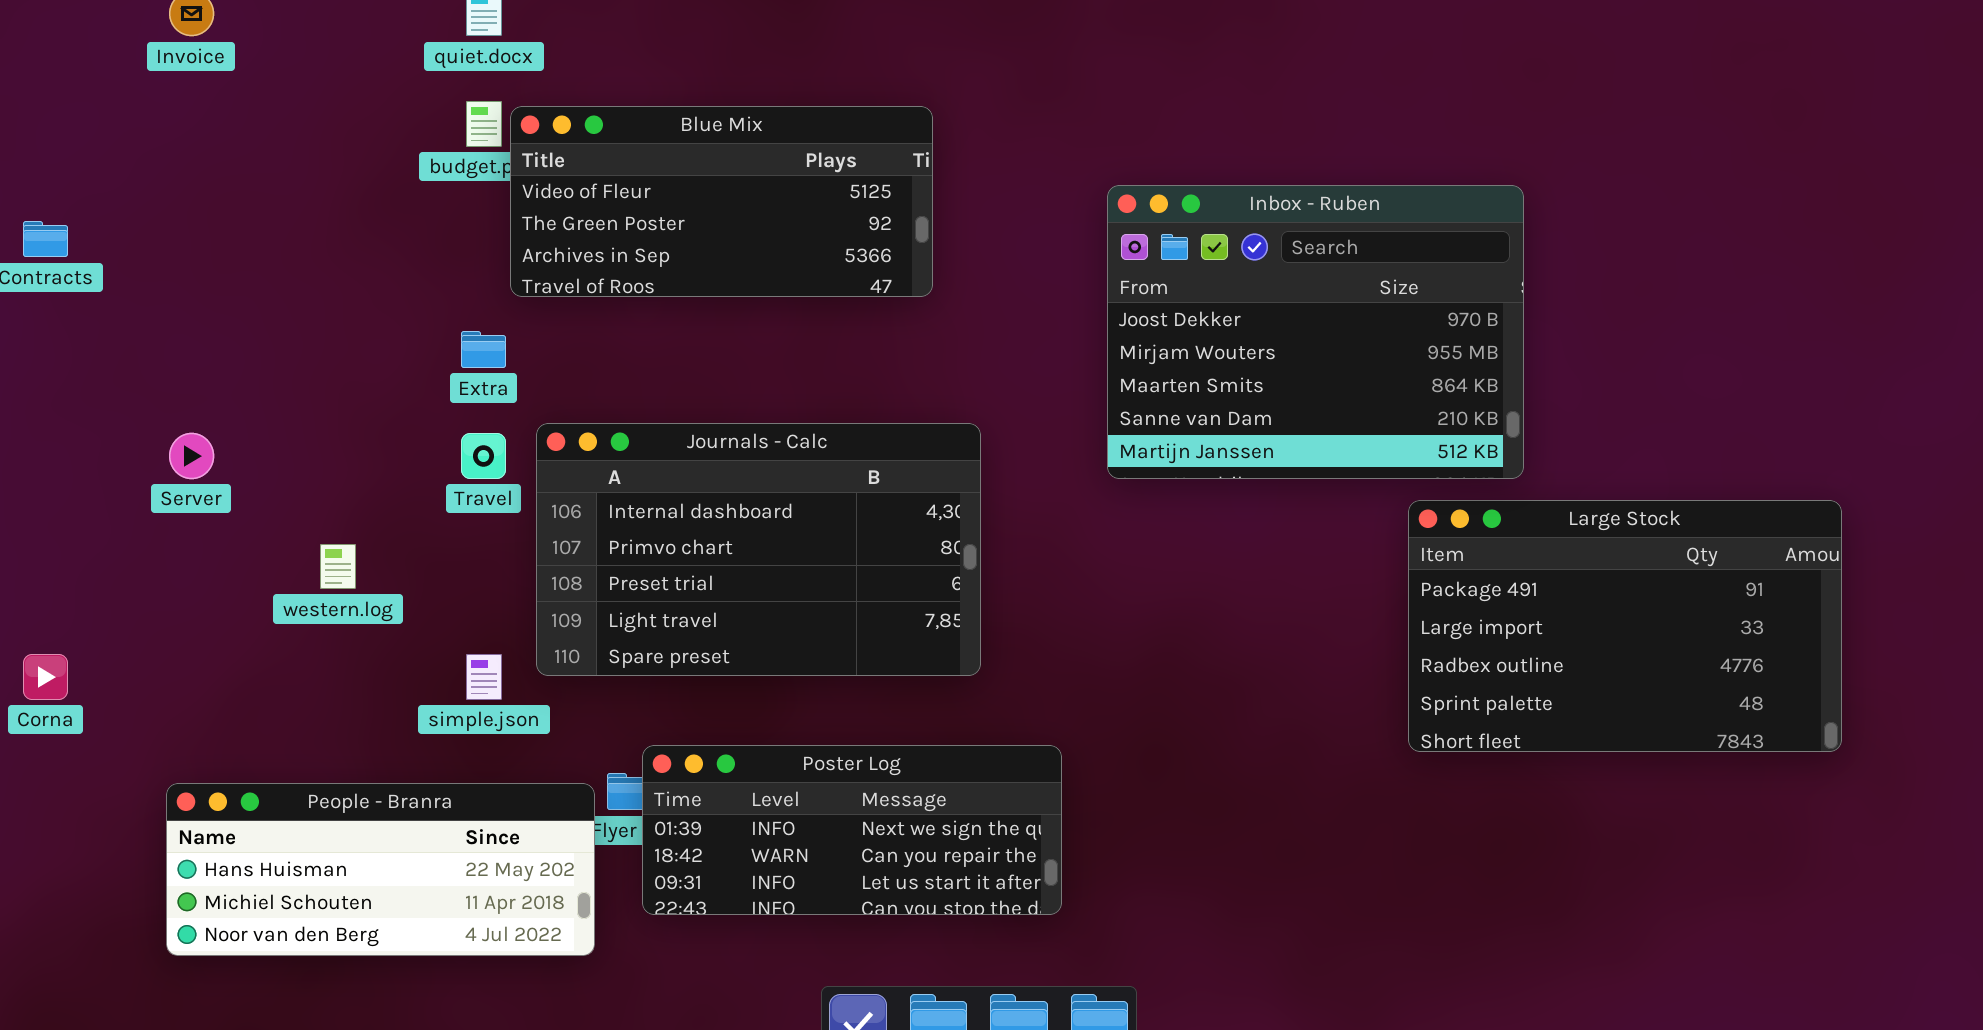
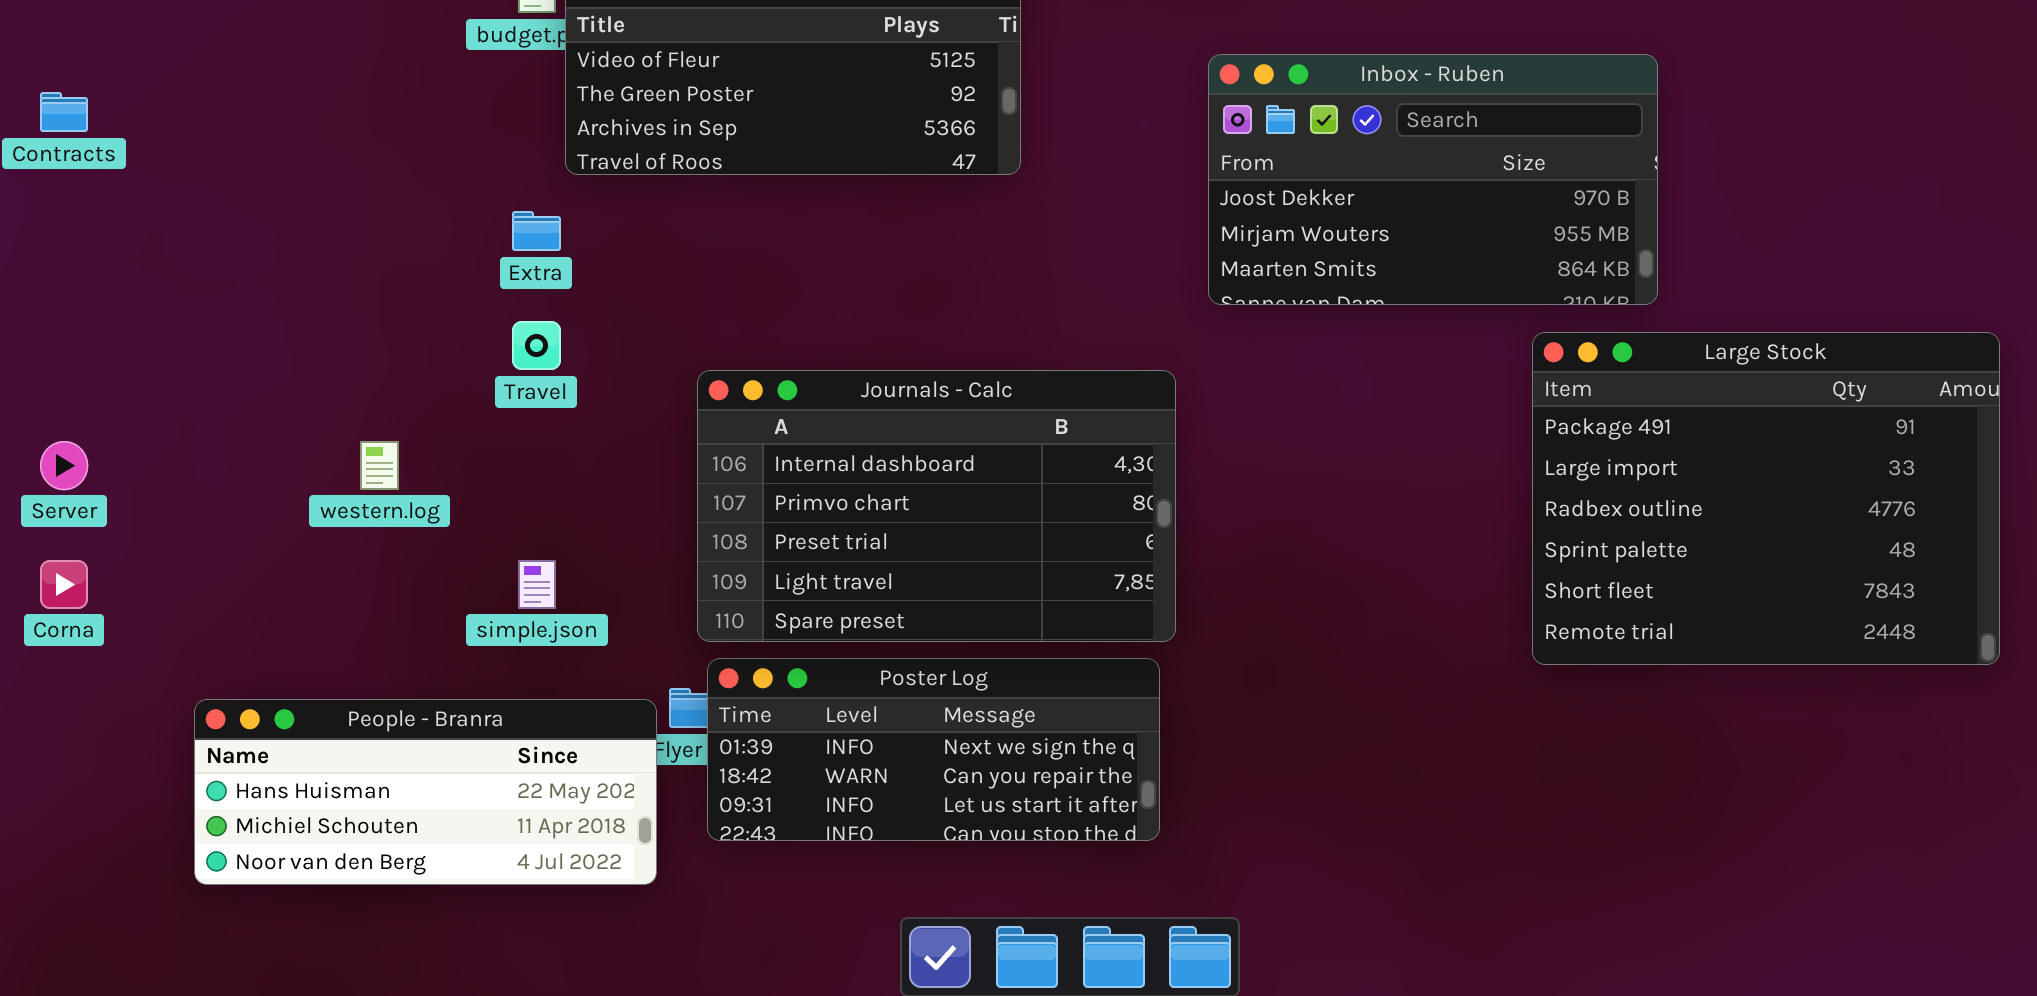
Inbox - Ruben: [1107,185,1524,479] -> [1208,54,1658,305], resized
Journals - Calc: [536,423,981,676] -> [697,370,1176,642], moved
Server: [169,433,214,479] -> [40,441,88,490], moved
Large Stock: [1408,500,1842,752] -> [1532,332,2000,665], resized

